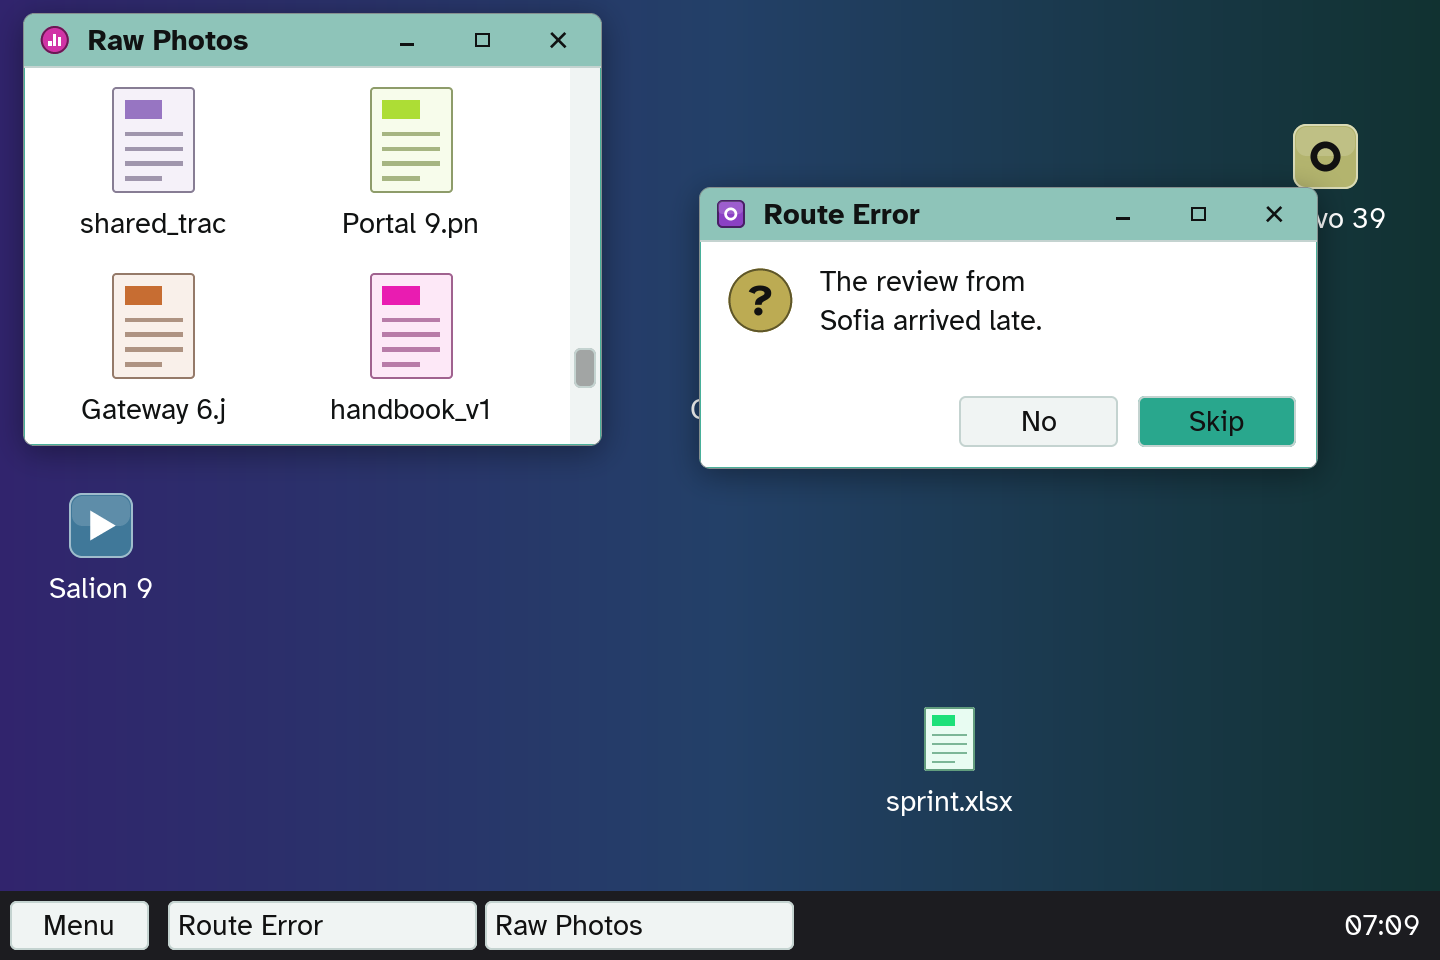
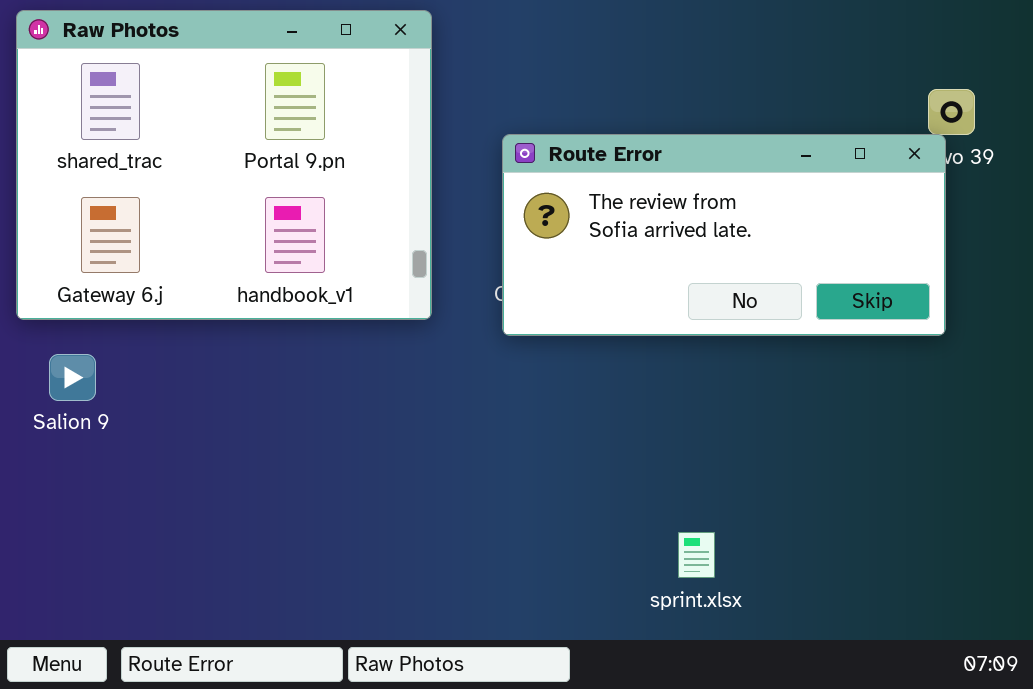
sprint.xlsx: [924,707,975,771] -> [678,532,715,578], moved

